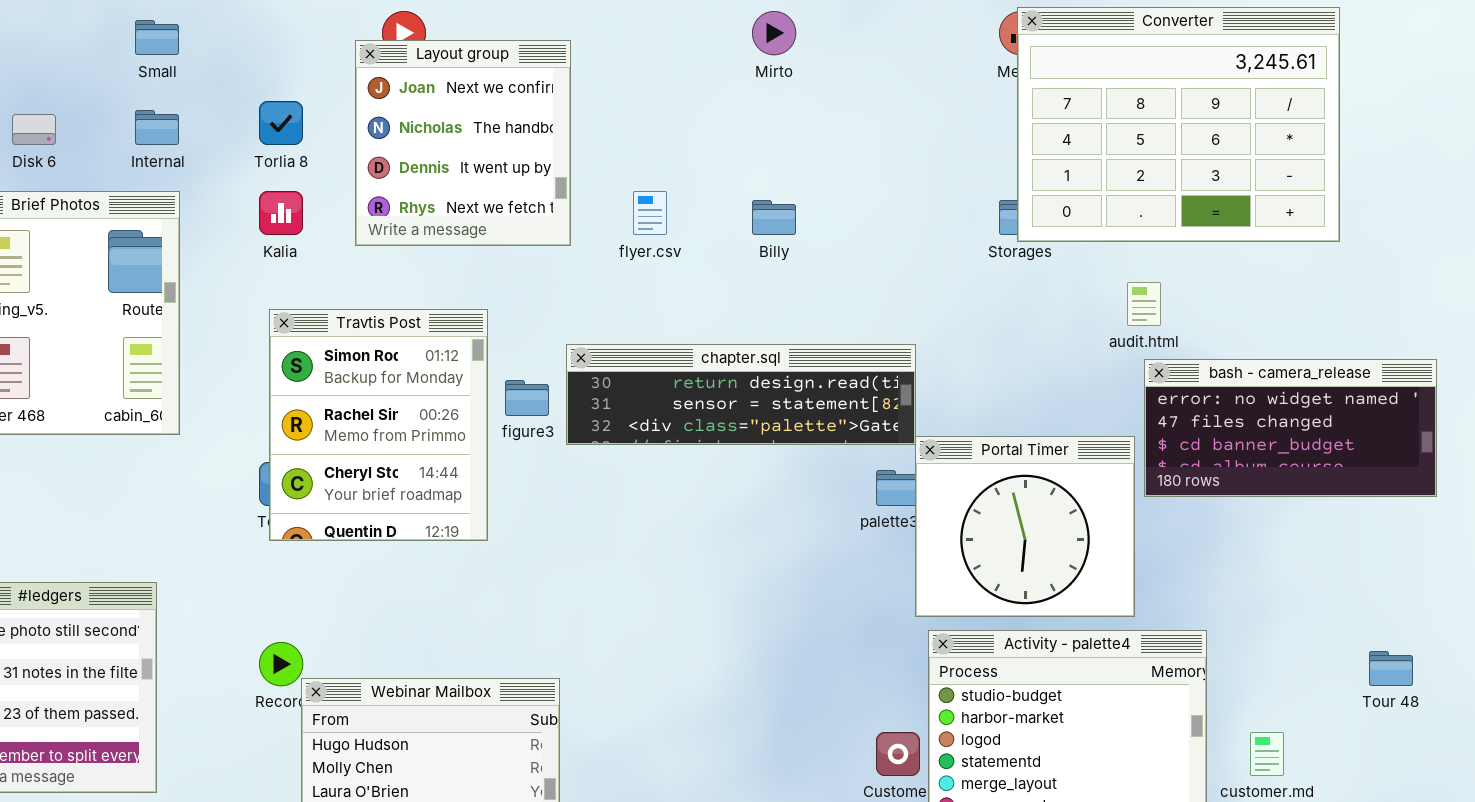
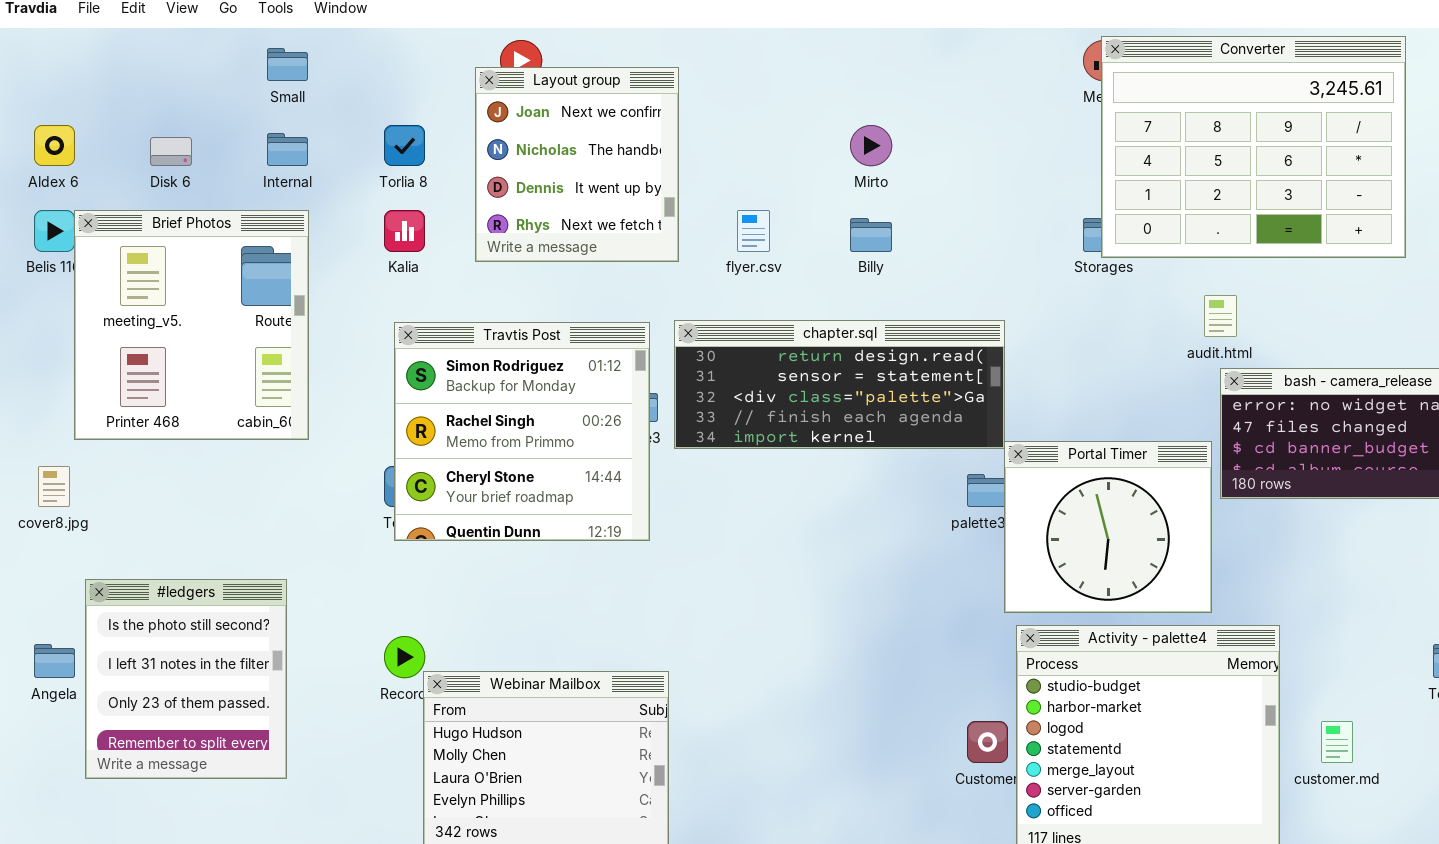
Mirto: [752,11,796,55] -> [850,125,892,166], moved
Travtis Post: [269,309,488,541] -> [394,322,650,541], resized
chapter.sql: [566,344,916,445] -> [674,320,1005,449], resized

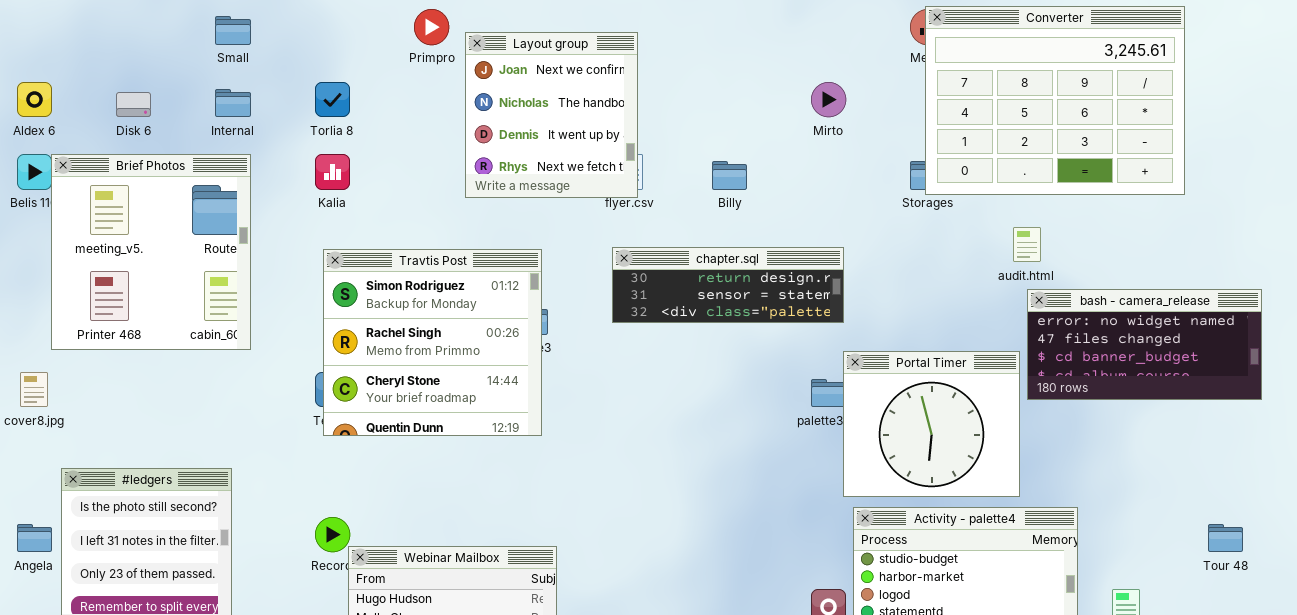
Layout group: [475,67,679,262] -> [465,32,638,198], moved
Mirto: [850,125,892,166] -> [811,82,846,117], moved
chapter.sql: [674,320,1005,449] -> [612,247,844,323], resized

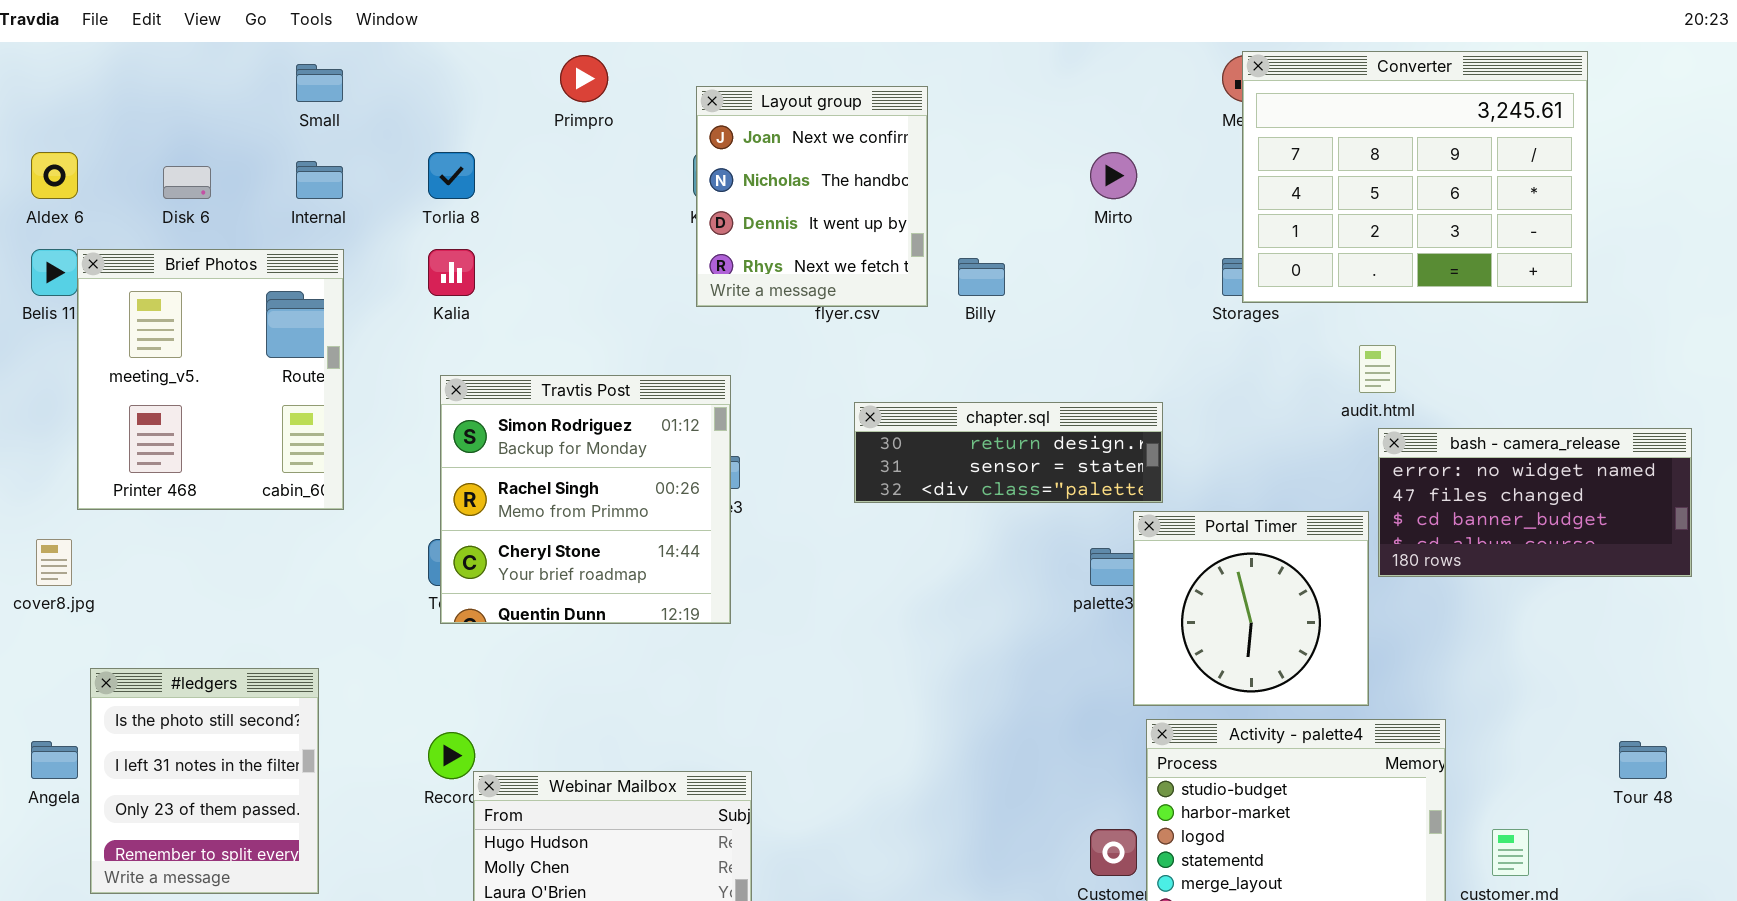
Layout group: [465,32,638,198] -> [696,86,928,307], moved
chapter.sql: [612,247,844,323] -> [854,402,1163,503], moved

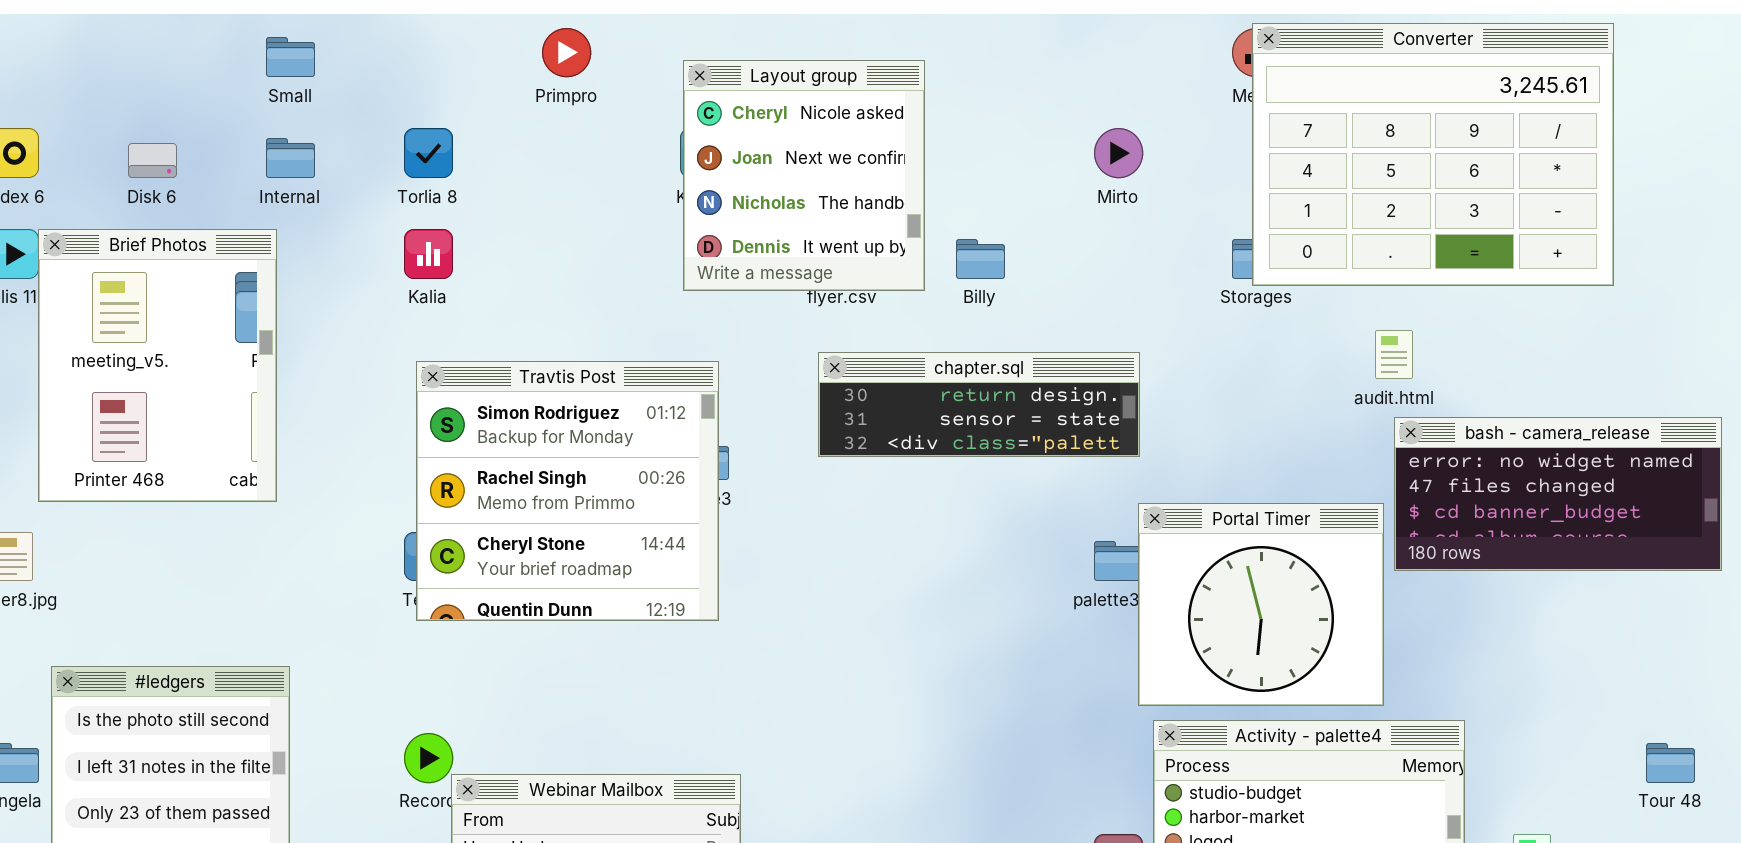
Layout group: [696,86,928,307] -> [683,60,925,291], scrolled up 1 row
Brief Photos: [77,249,344,510] -> [38,229,277,502], resized
chapter.sql: [854,402,1163,503] -> [818,352,1140,457], moved

